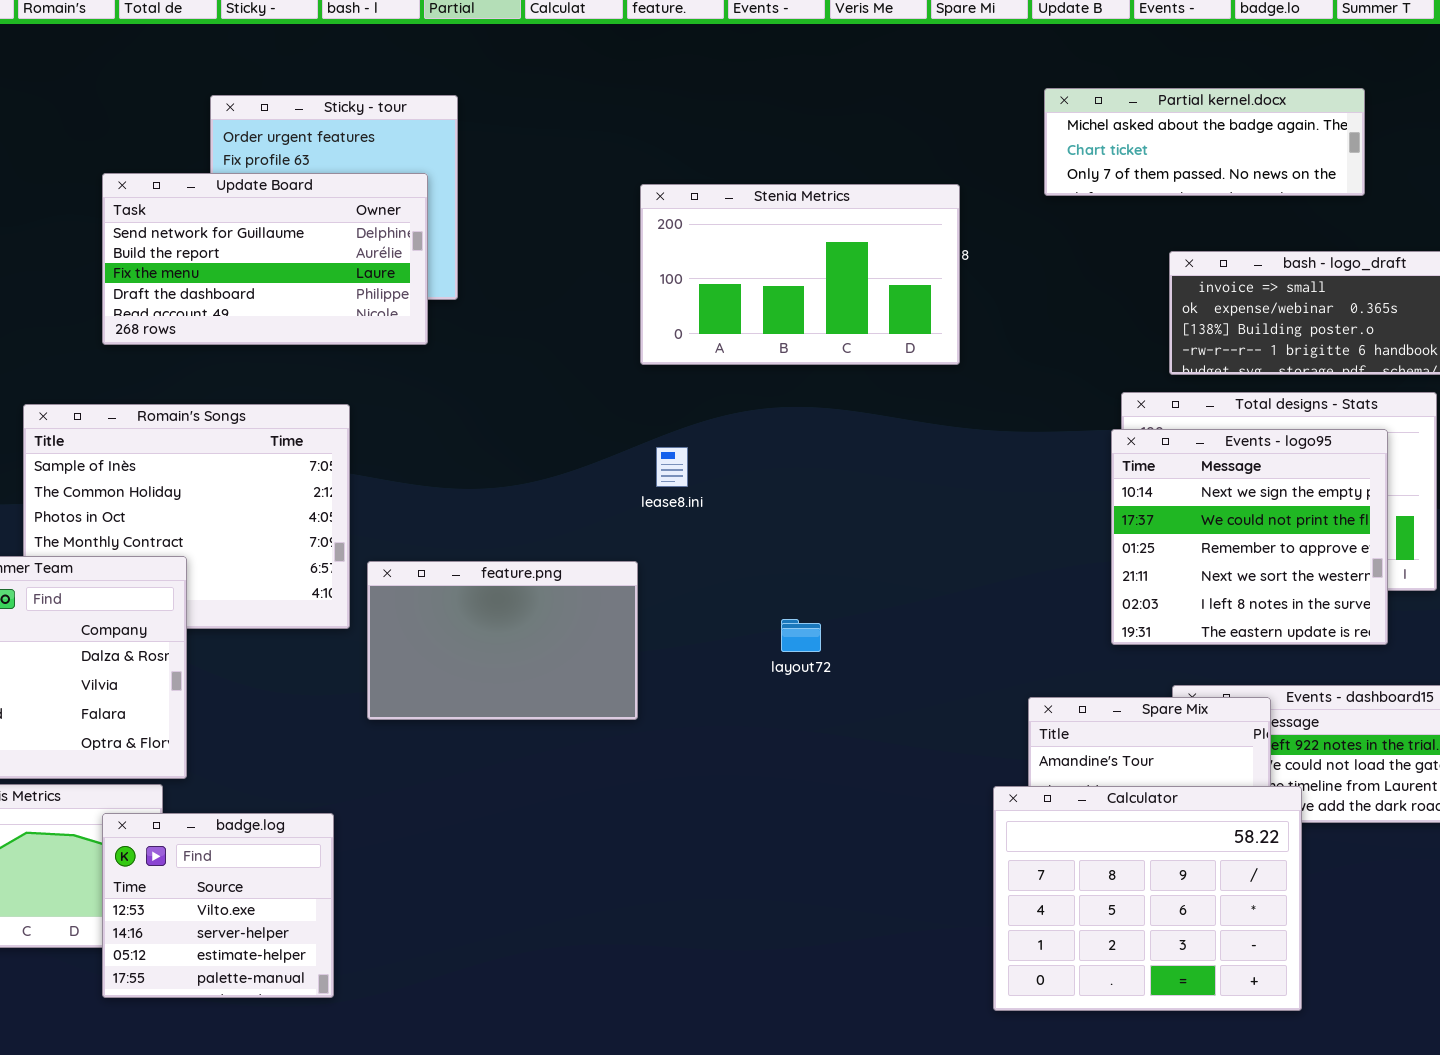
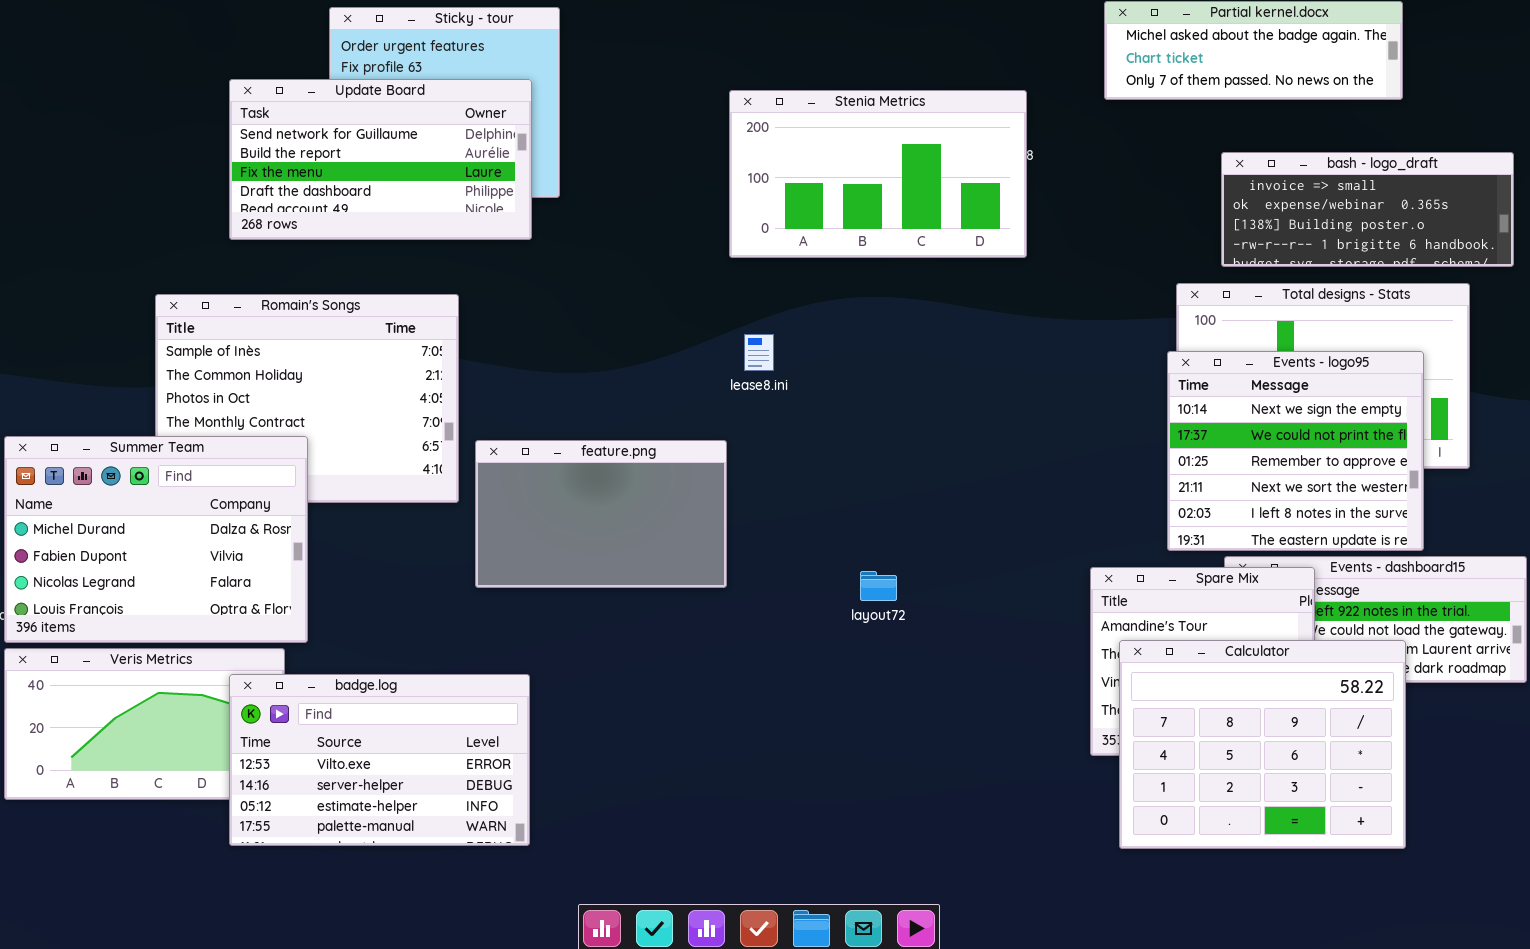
Events - logo95: [1111,429,1388,645] -> [1167,351,1424,551], moved
layout72: [781,619,821,652] -> [860,571,897,601], moved
Calculator: [993,786,1302,1011] -> [1119,640,1406,849], moved
badge.log: [102,813,334,998] -> [229,674,530,846], resized

